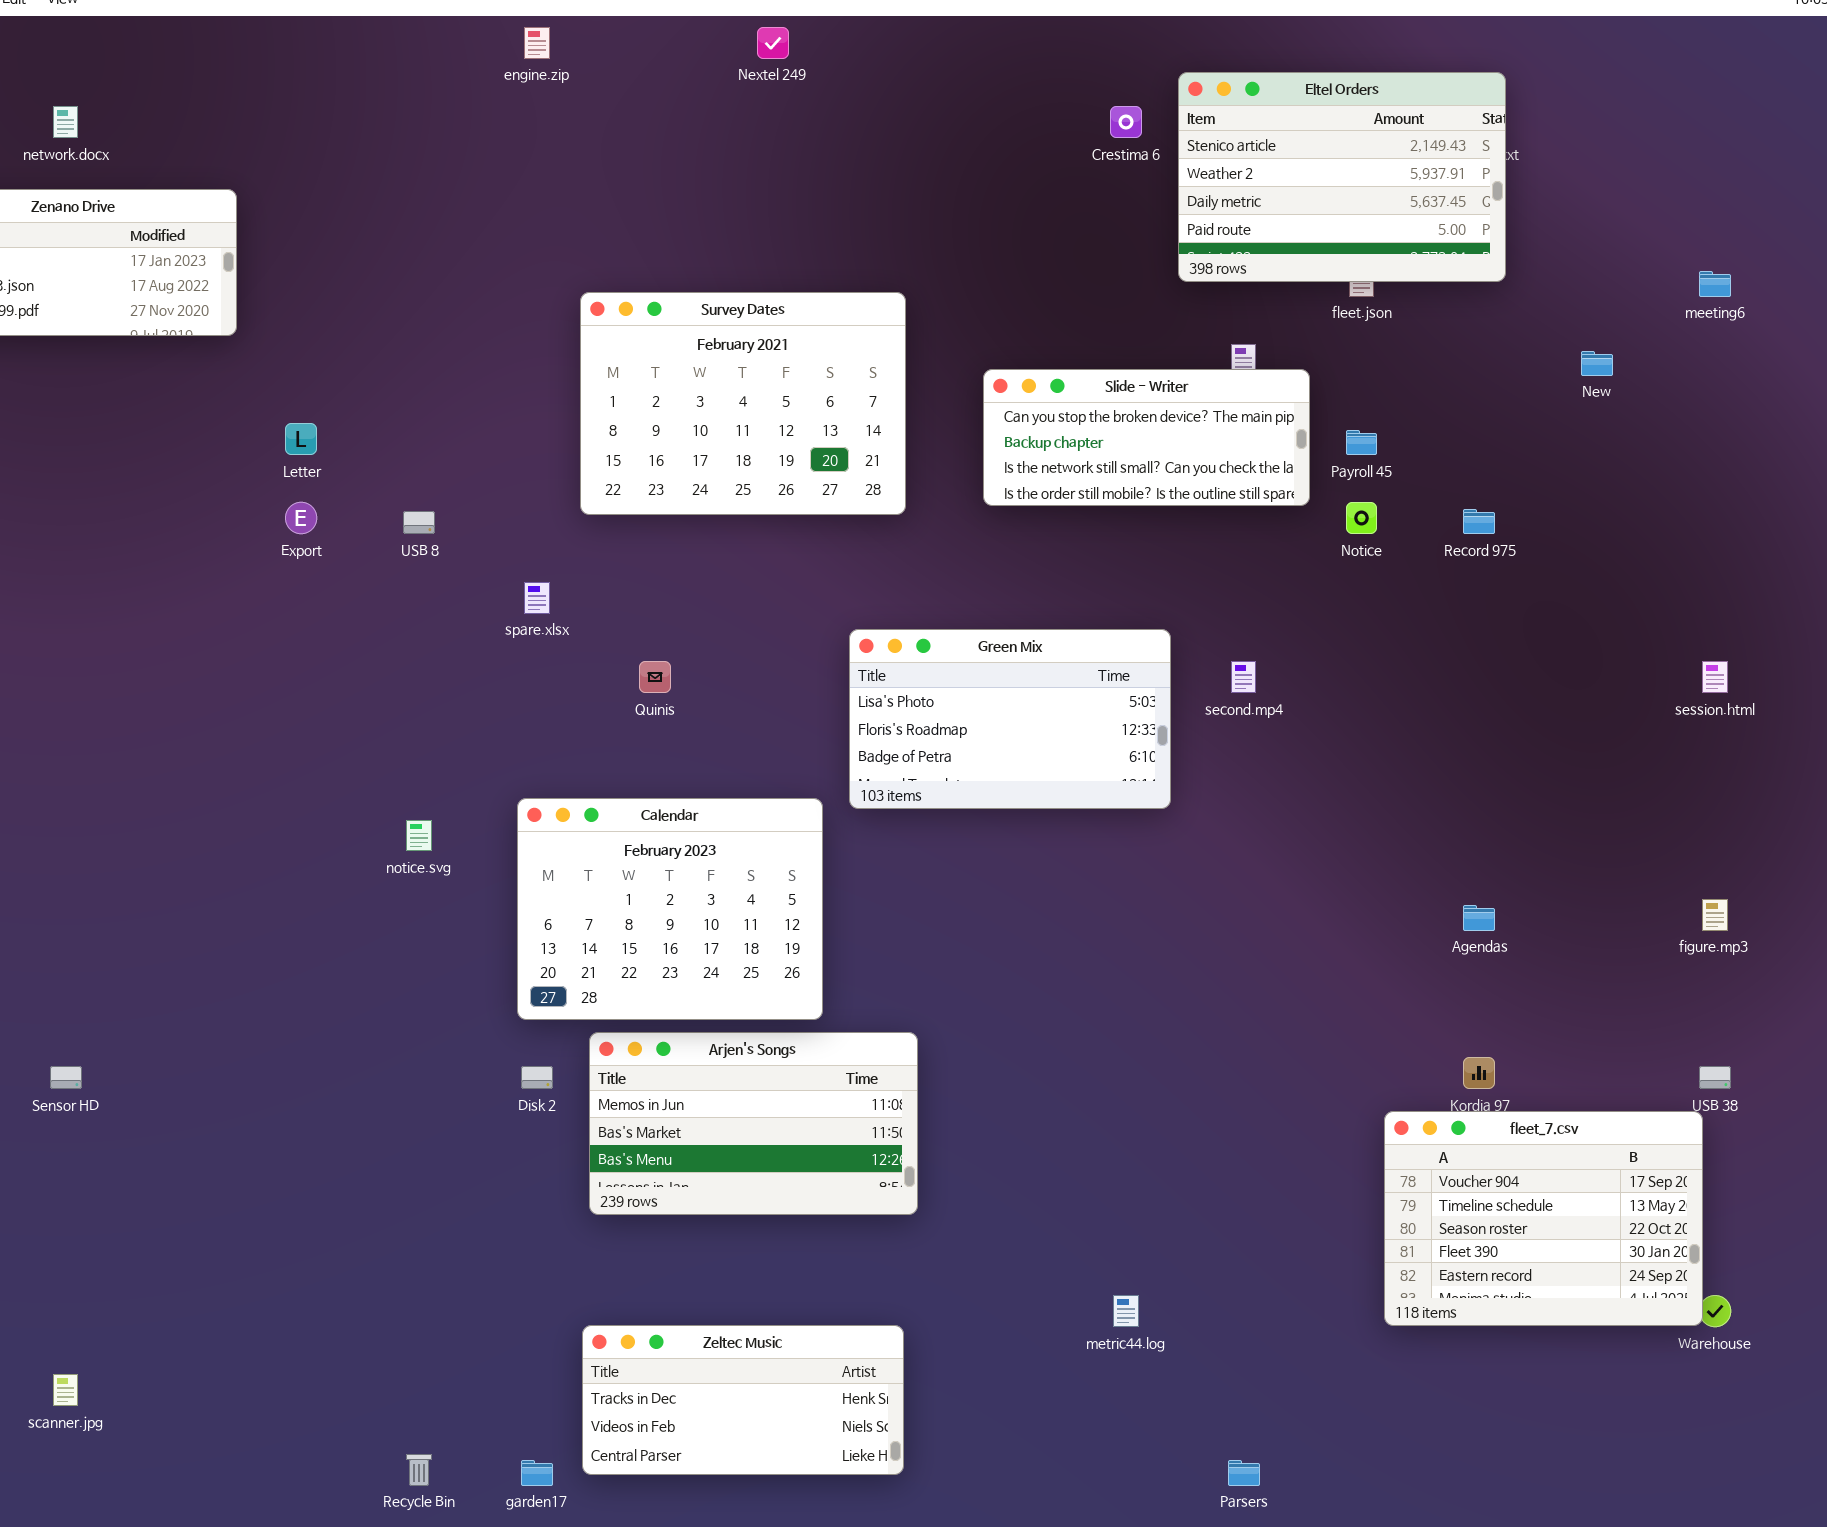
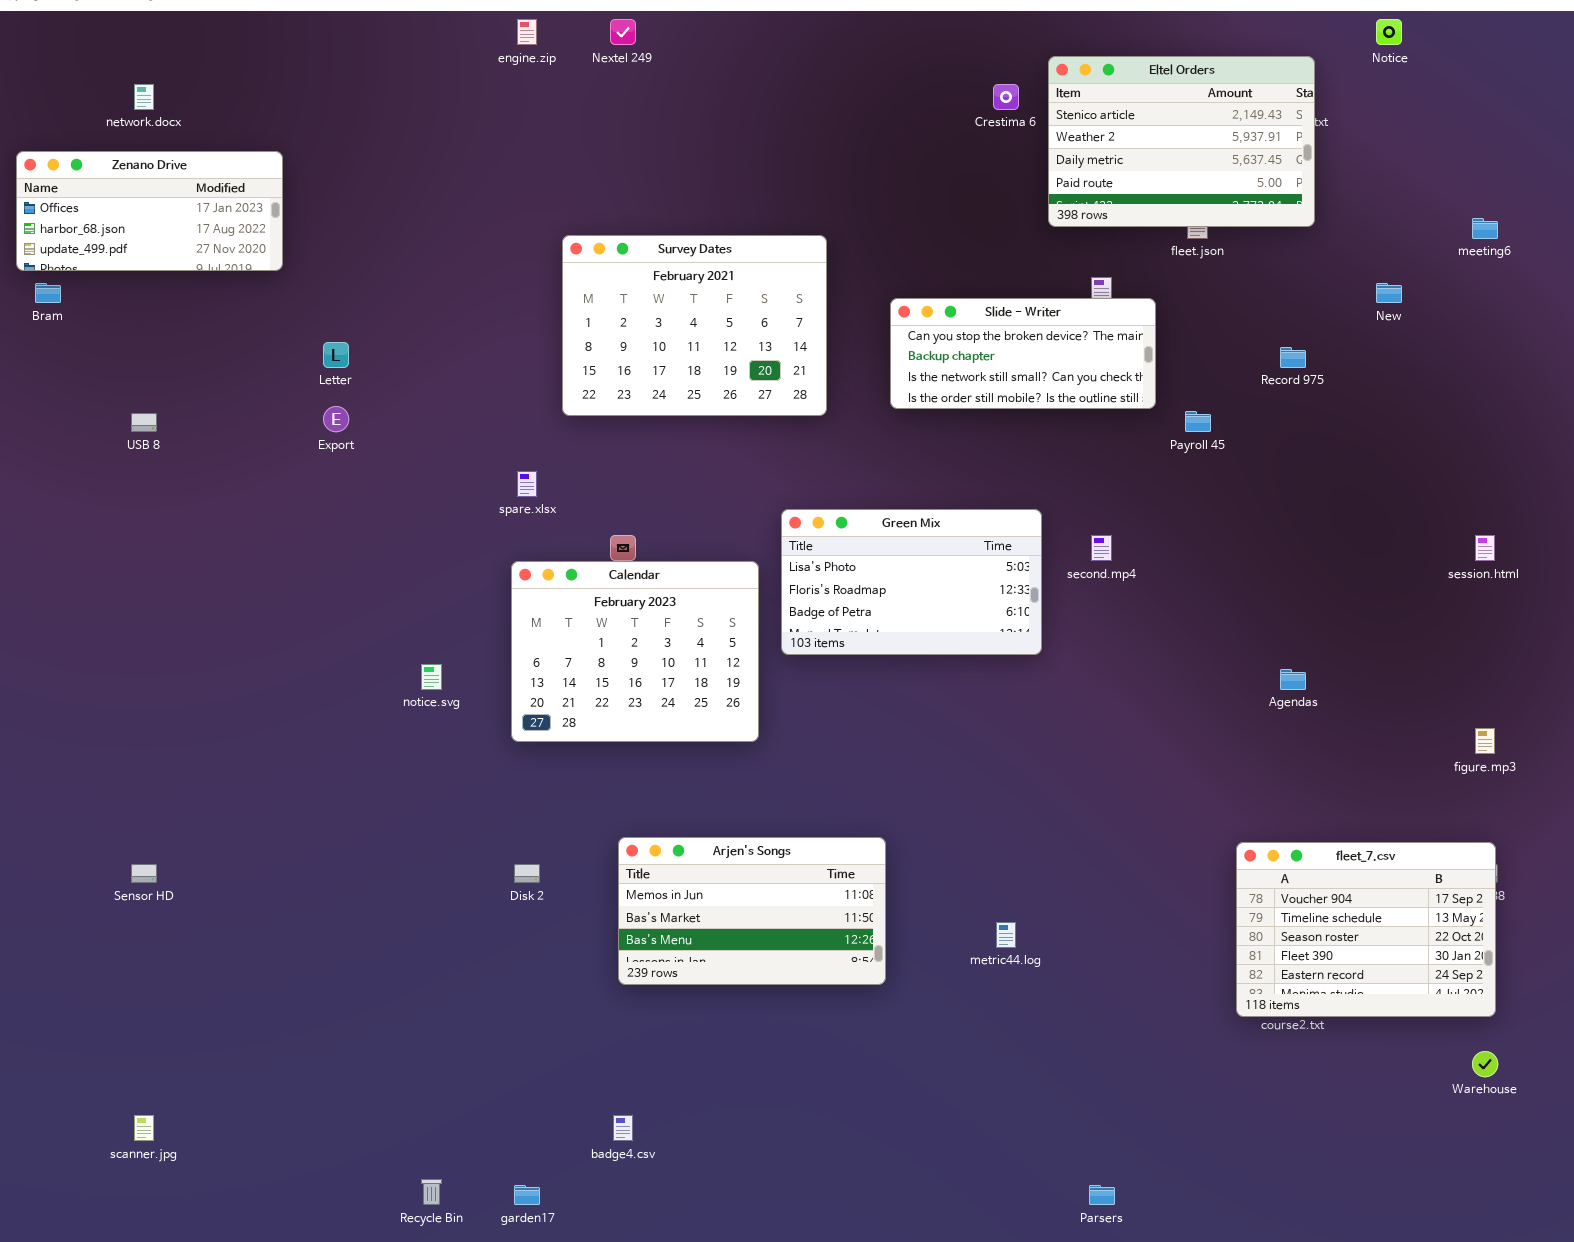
Nextel 249: [757,27,789,59] -> [610,19,636,45], moved
Payroll 45: [1346,430,1377,455] -> [1185,411,1211,432], moved
Notice: [1346,502,1377,534] -> [1376,19,1402,45], moved
Record 975: [1463,509,1495,534] -> [1280,347,1306,368], moved
USB 8: [403,511,435,534] -> [131,413,157,432], moved
Calendar: [517,798,823,1020] -> [511,561,759,742], moved
Agendas: [1463,905,1495,931] -> [1280,669,1306,690], moved
Arjen's Songs: [589,1032,918,1215] -> [618,837,886,985], moved
fleet_7.csv: [1384,1111,1703,1326] -> [1236,842,1496,1017], moved
metric44.log: [1113,1295,1139,1327] -> [996,922,1016,948], moved
Zeltec Music: [582,1325,904,1475] -> none, closed

